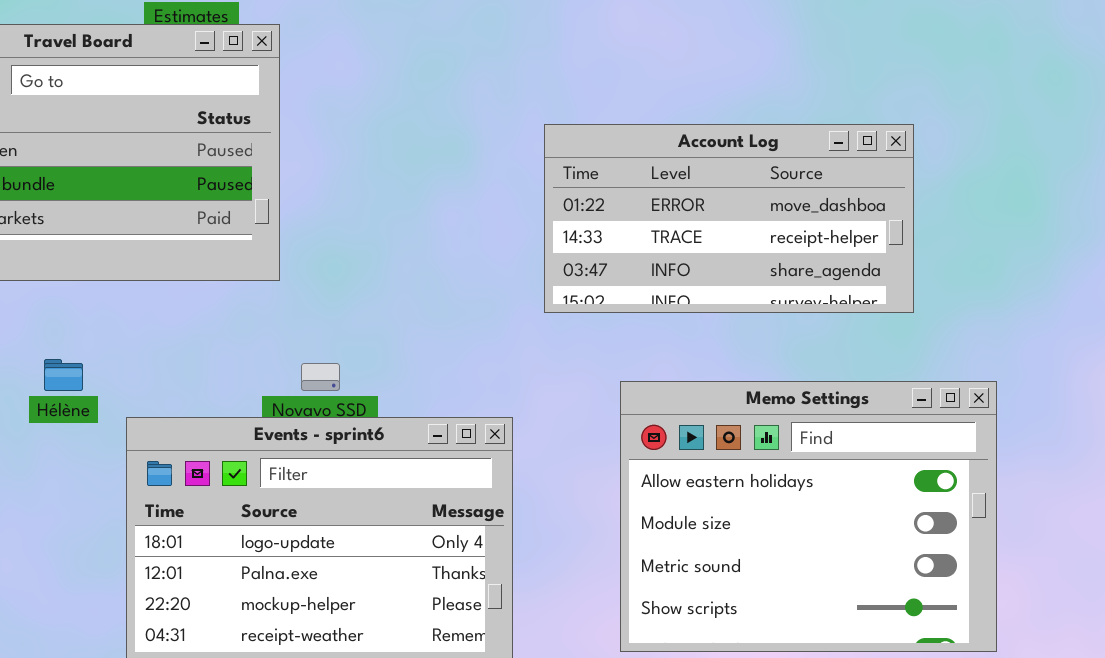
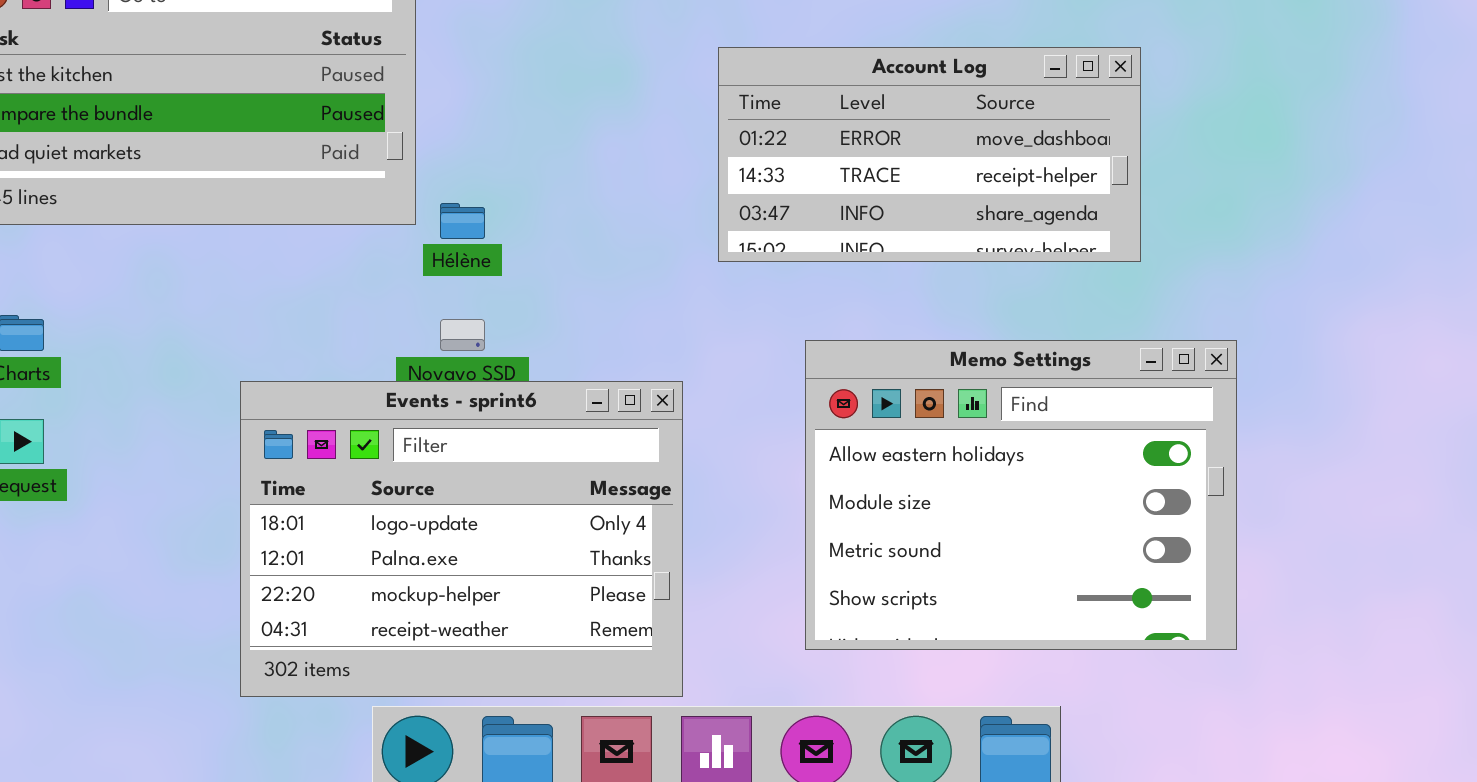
Hélène: [44,359,83,391] -> [440,203,485,239], moved

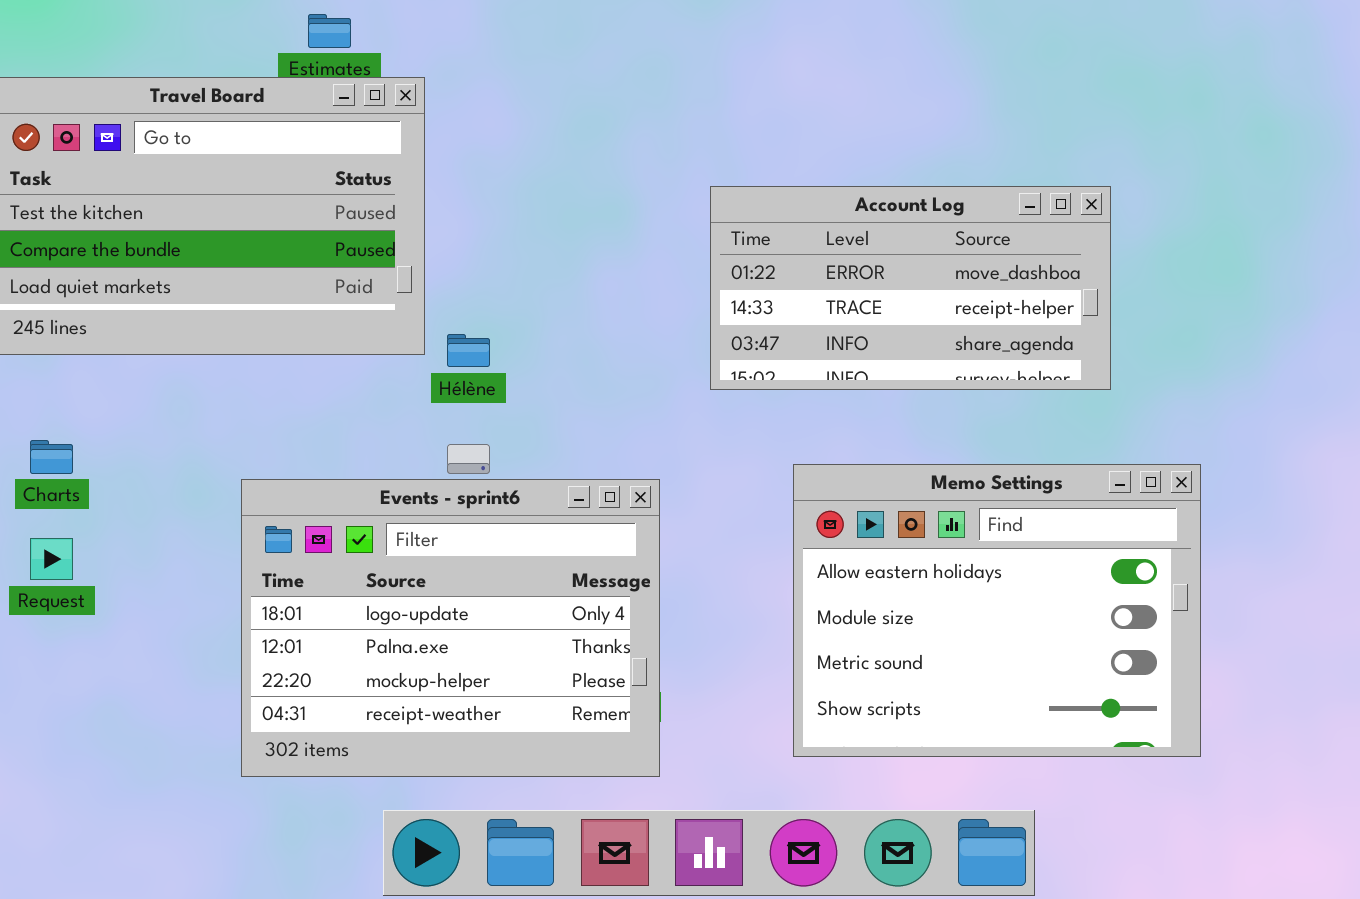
Events - sprint6: [240,381,683,697] -> [241,479,660,777], moved

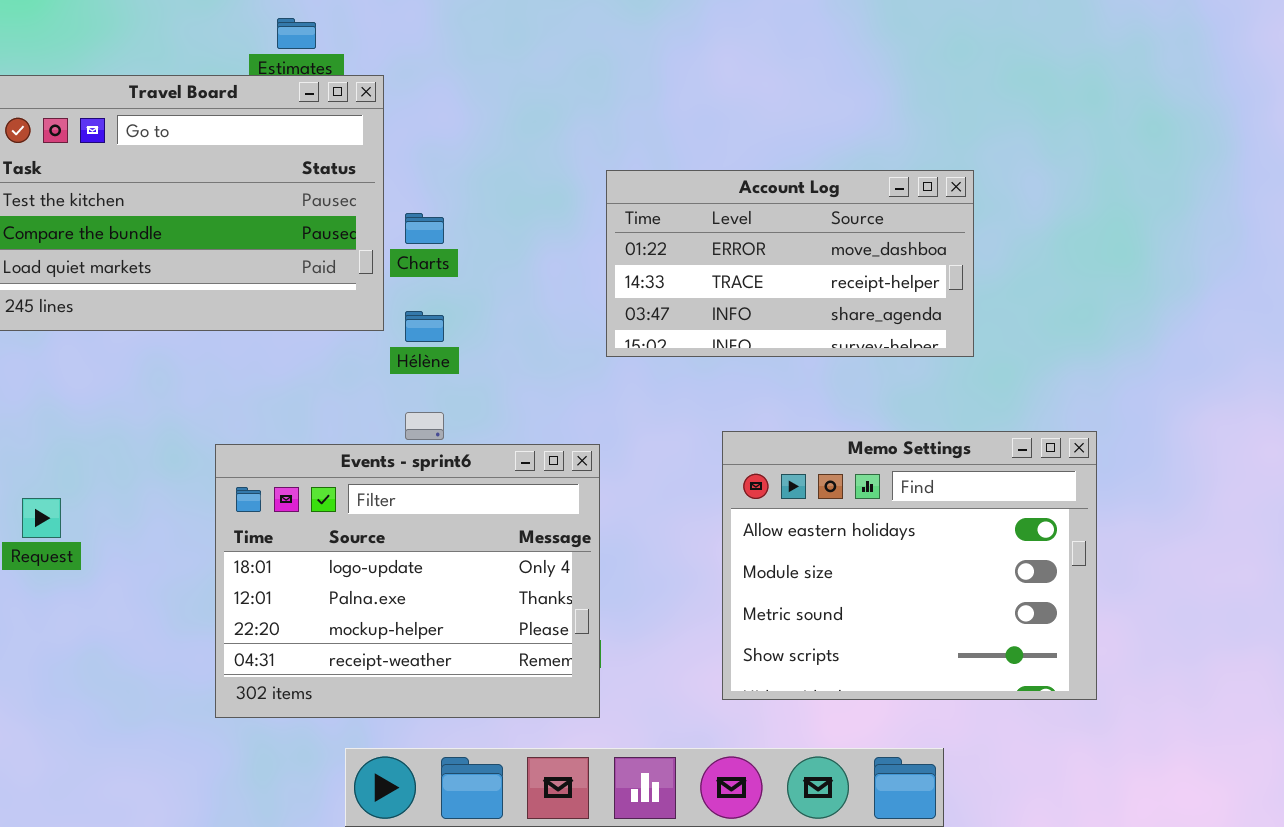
Account Log: [710,186,1111,390] -> [606,170,974,357], moved
Charts: [30,440,73,474] -> [405,213,444,244], moved

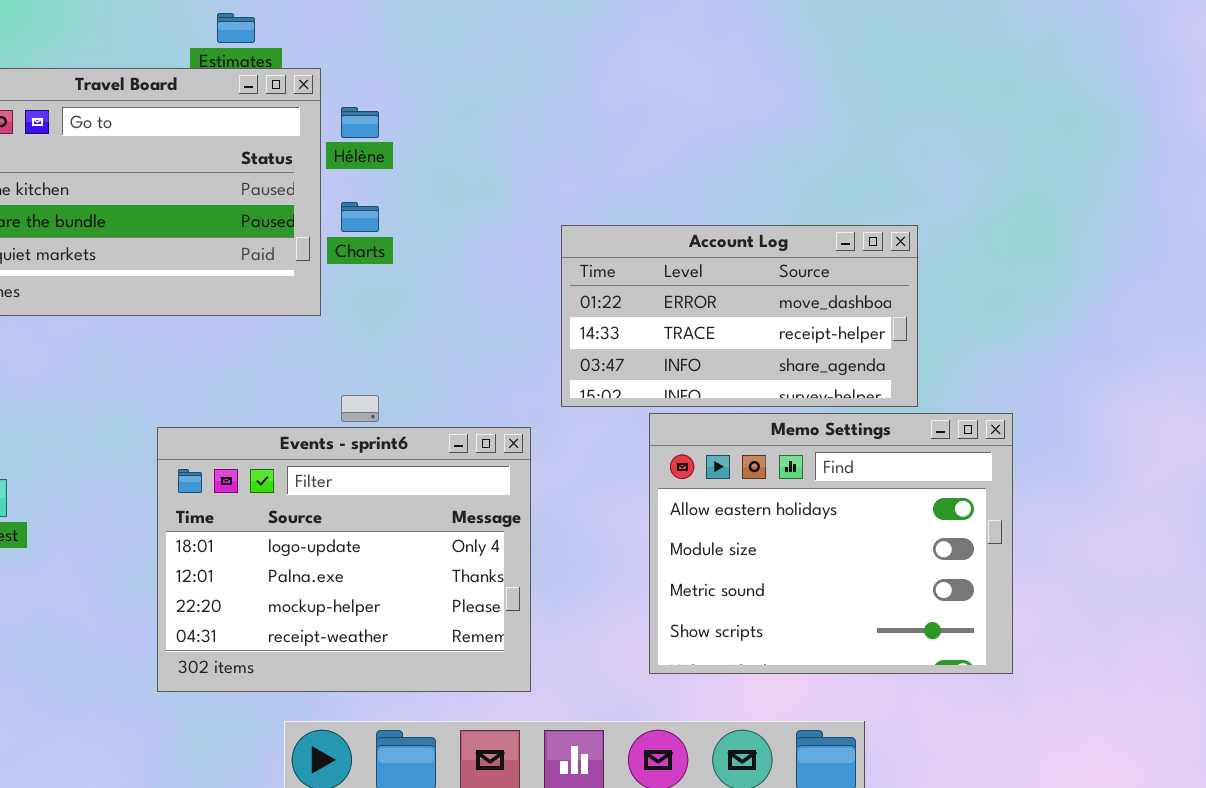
Account Log: [606,170,974,357] -> [561,225,918,407], moved
Hélène: [405,311,444,342] -> [341,107,379,138], moved

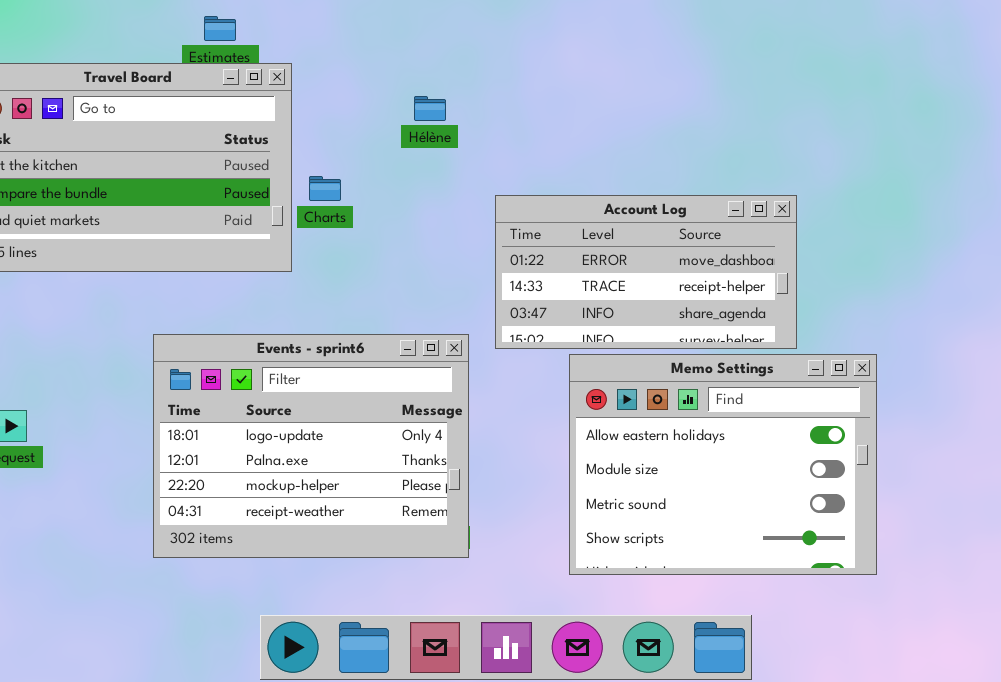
Hélène: [341,107,379,138] -> [414,96,446,121], moved
Events - sprint6: [157,427,531,692] -> [153,334,469,558], moved

